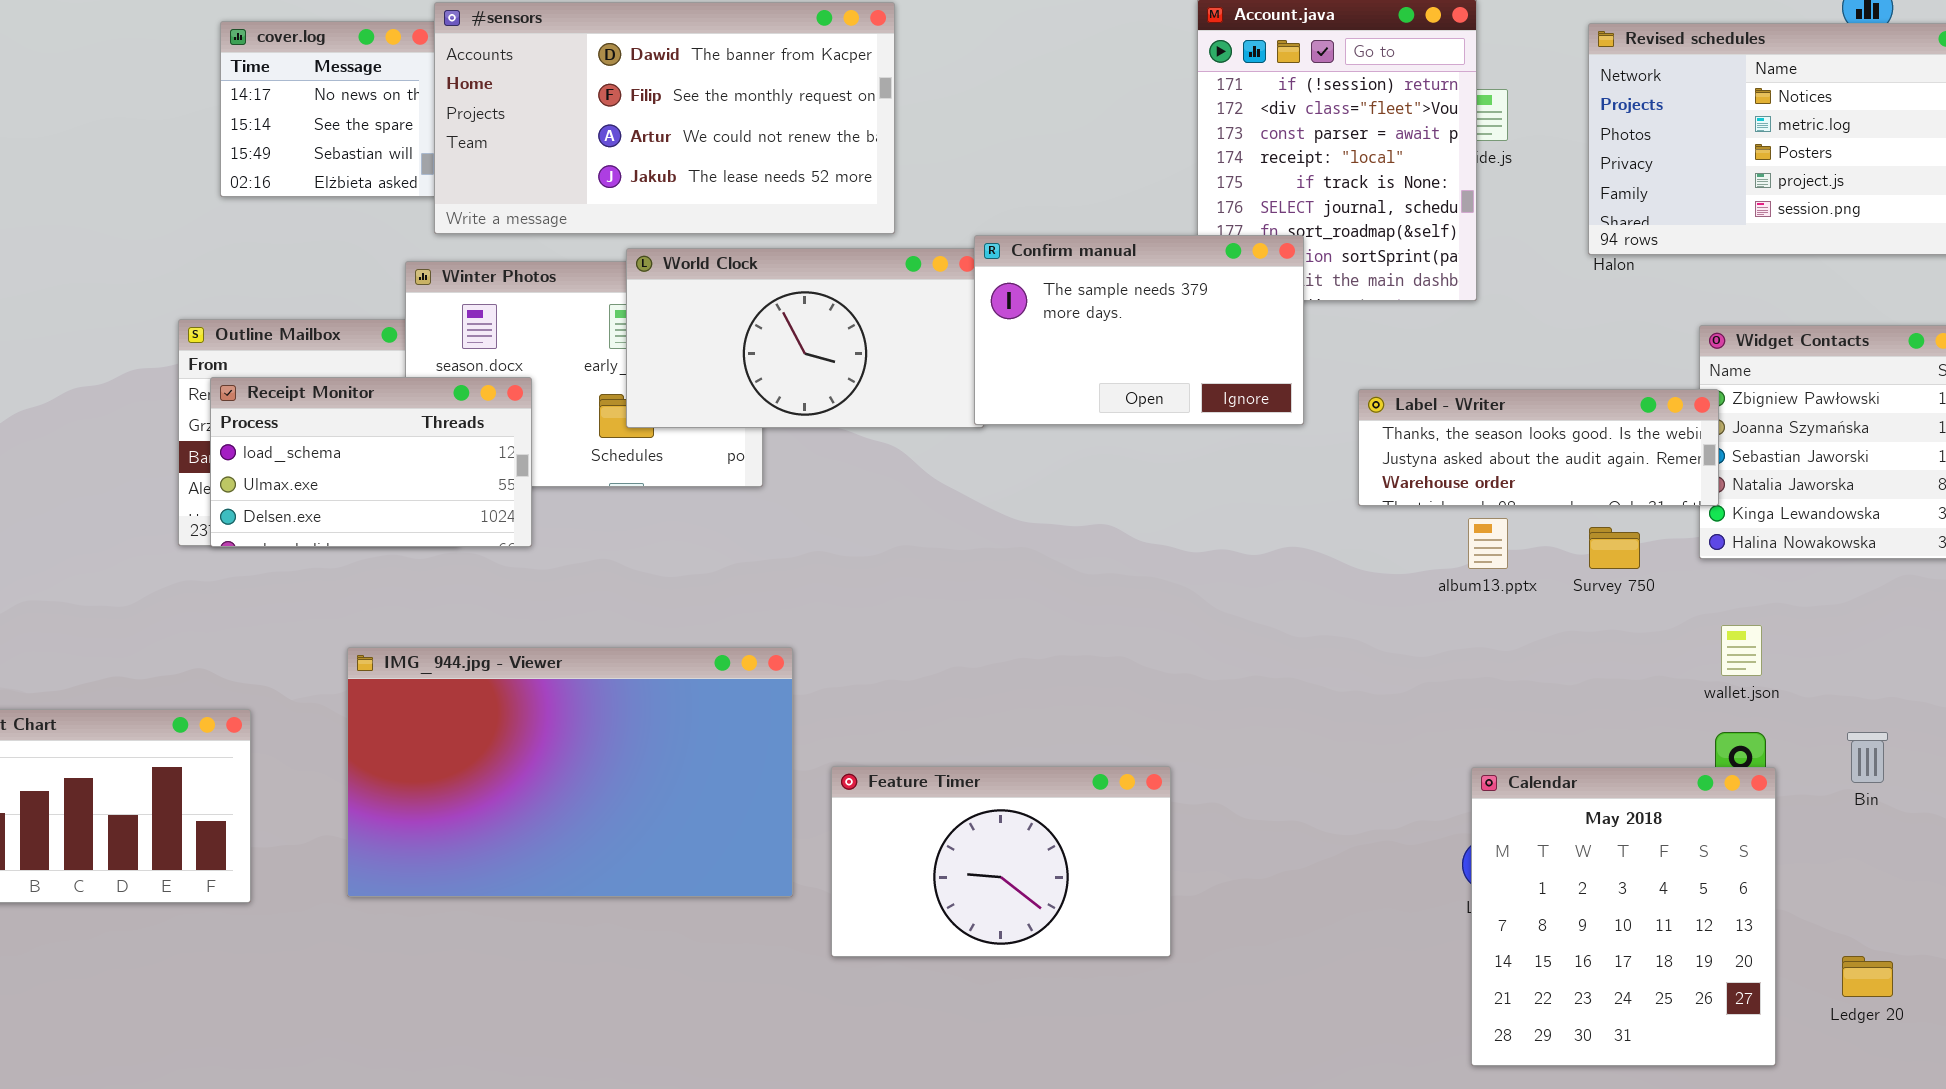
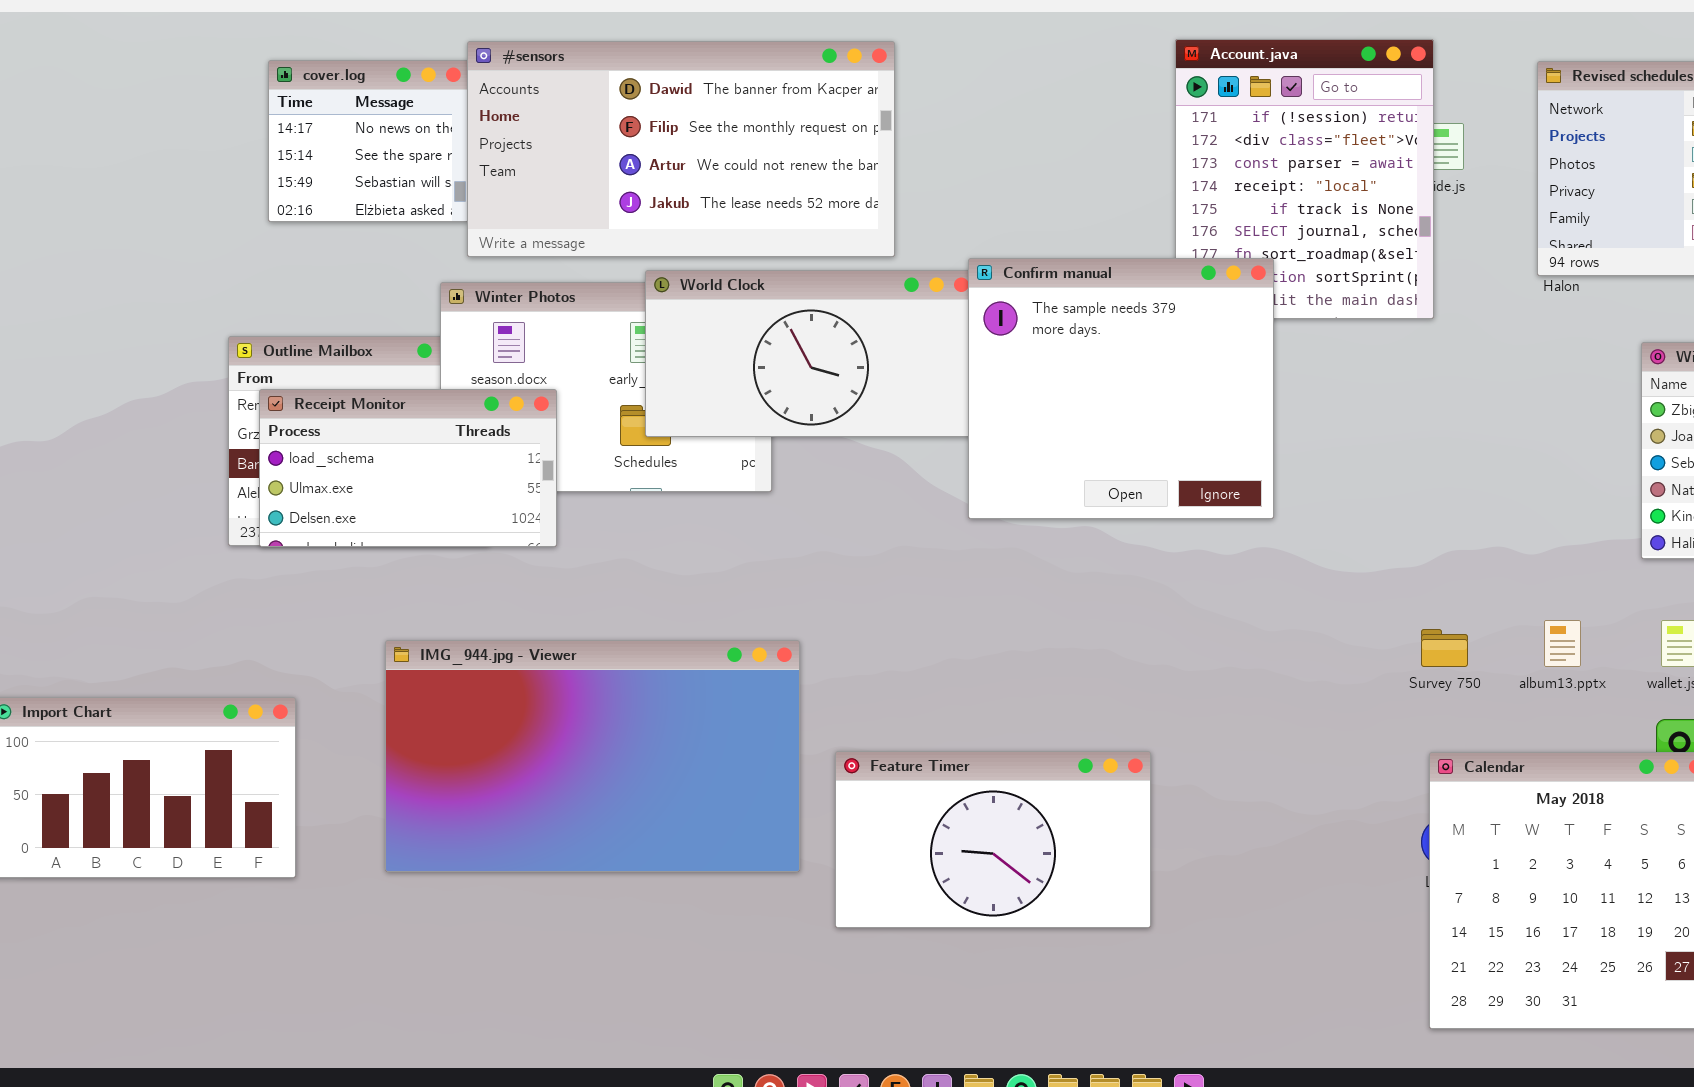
Confirm manual: [974,235,1304,425] -> [968,258,1274,519], resized
Label - Writer: [1358,389,1719,506] -> none, closed
album13.pptx: [1468,518,1508,569] -> [1544,620,1581,667], moved
Survey 750: [1589,527,1640,569] -> [1421,629,1468,667], moved

